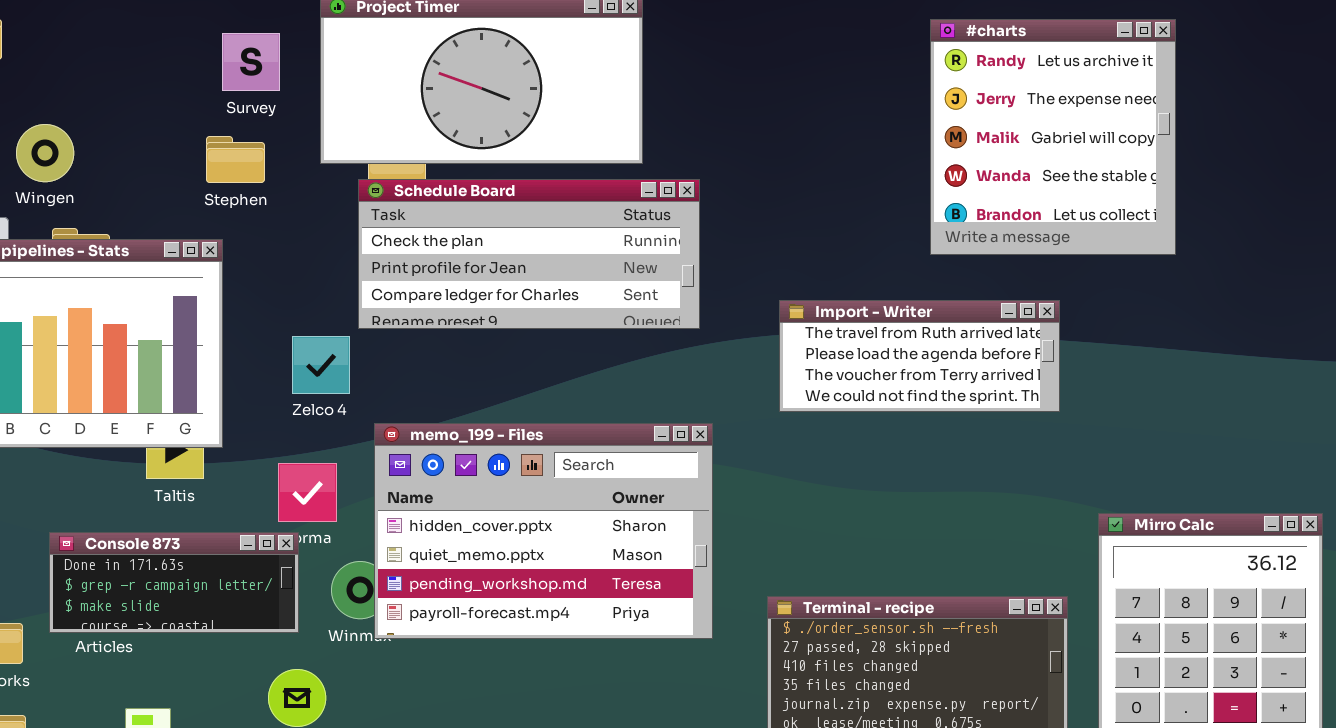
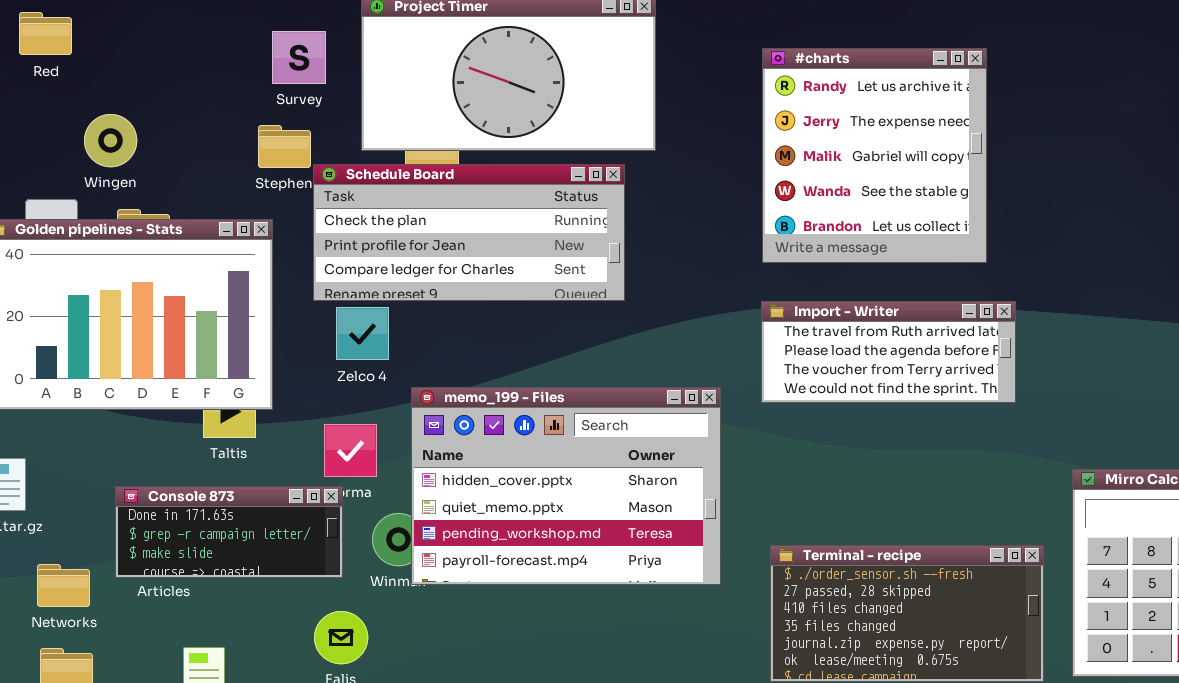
#charts: [930,19,1176,255] -> [762,48,987,263], moved
Schedule Board: [358,179,700,329] -> [313,164,625,301], moved
Import - Writer: [779,300,1060,412] -> [761,301,1016,403], moved

